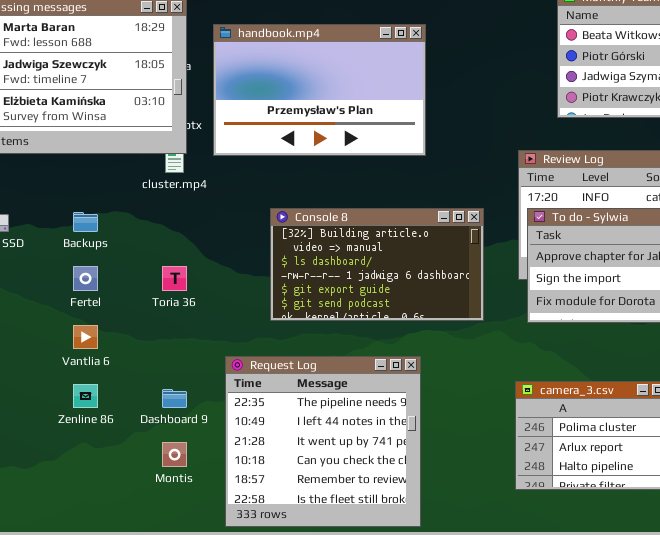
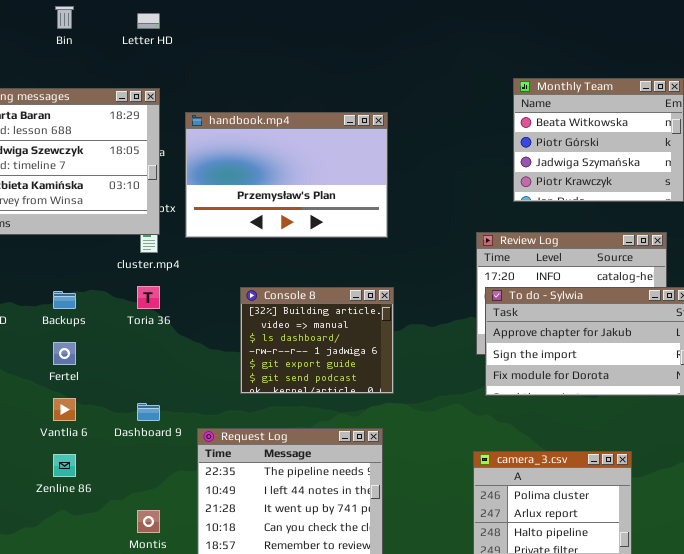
Console 8: [270,208,484,321] -> [240,287,394,394], resized
Toria 36: [162,266,187,291] -> [137,286,160,309], moved
Dashboard 9: [162,389,187,408] -> [137,403,160,421], moved

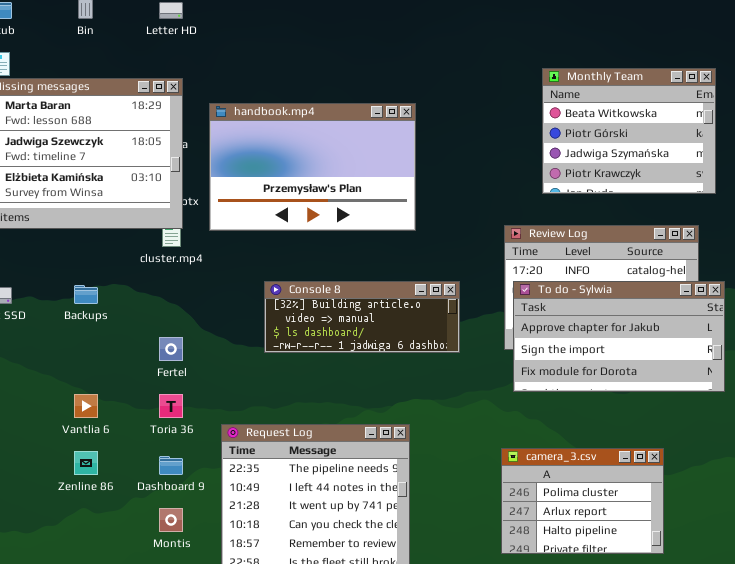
Toria 36: [137,286,160,309] -> [159,394,183,418], moved
Console 8: [240,287,394,394] -> [264,281,460,353], resized
Fertel: [53,342,76,365] -> [159,337,183,361], moved
Dashboard 9: [137,403,160,421] -> [159,456,183,475], moved

